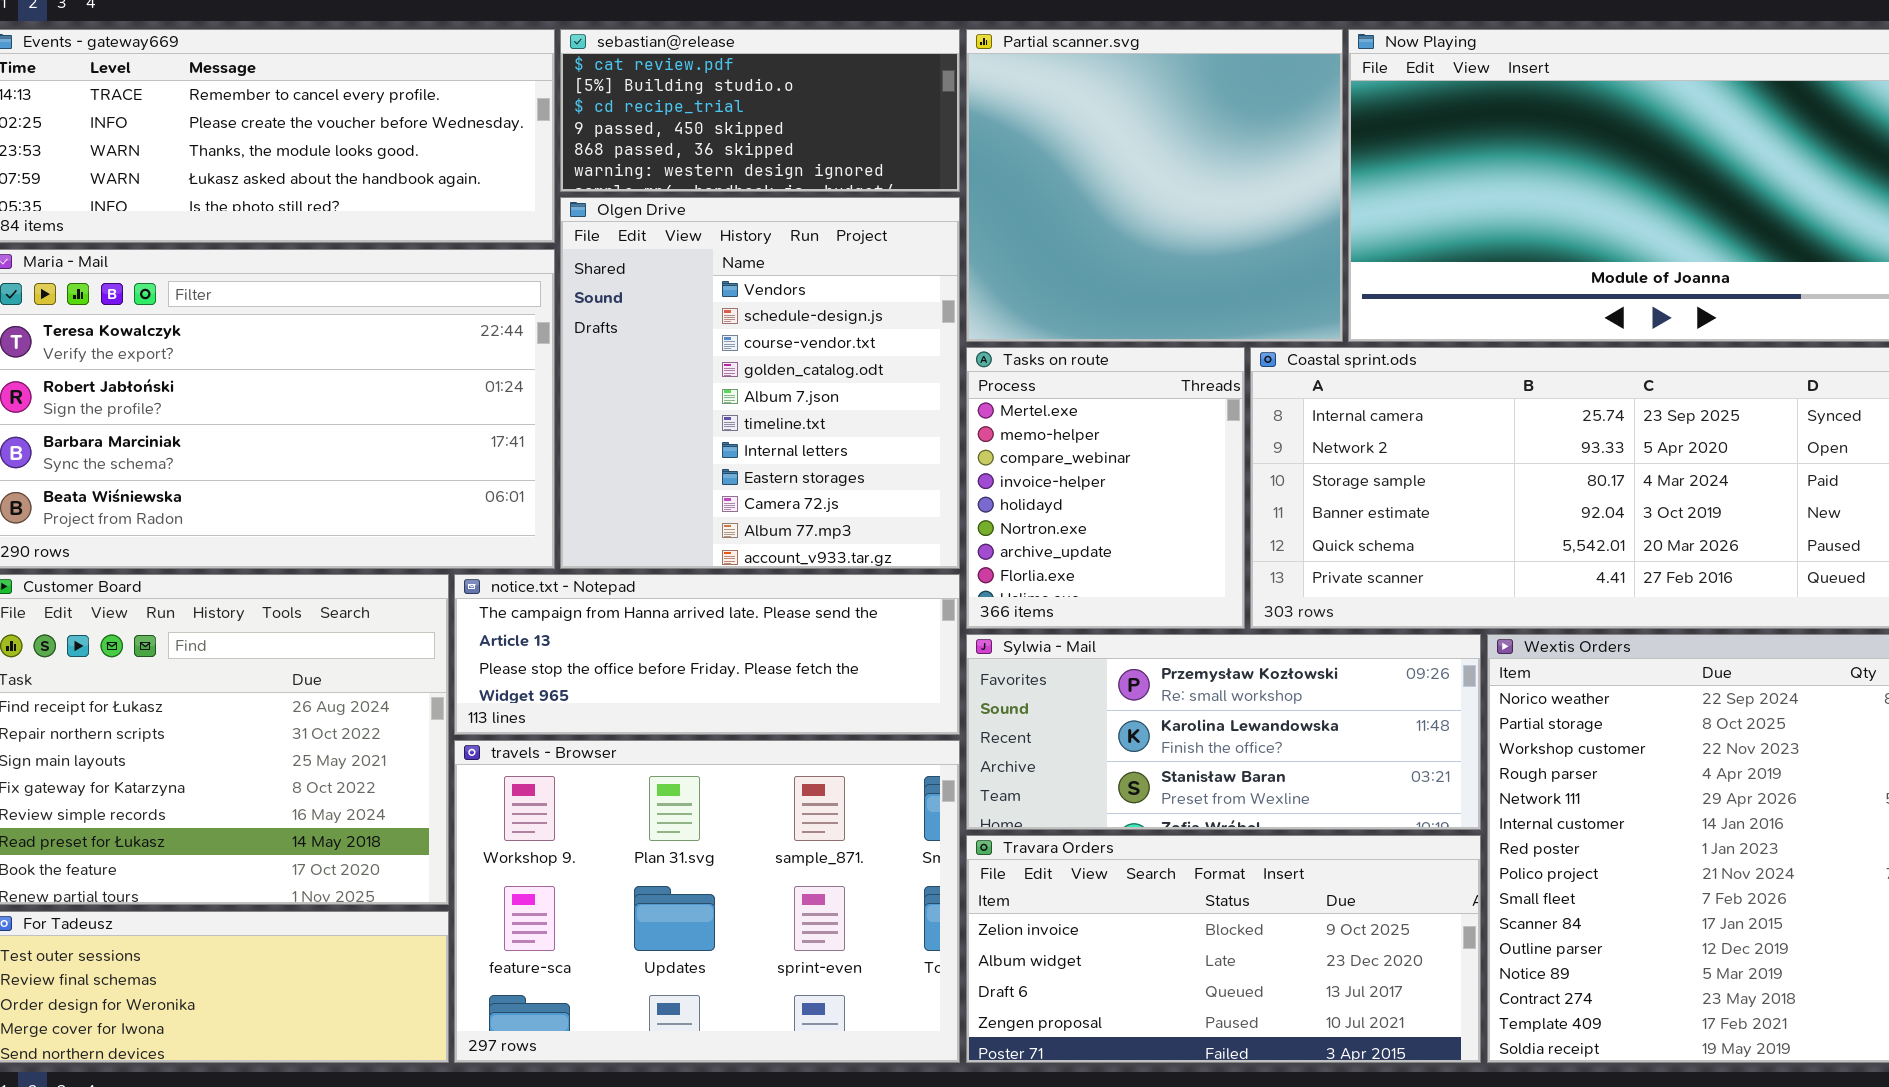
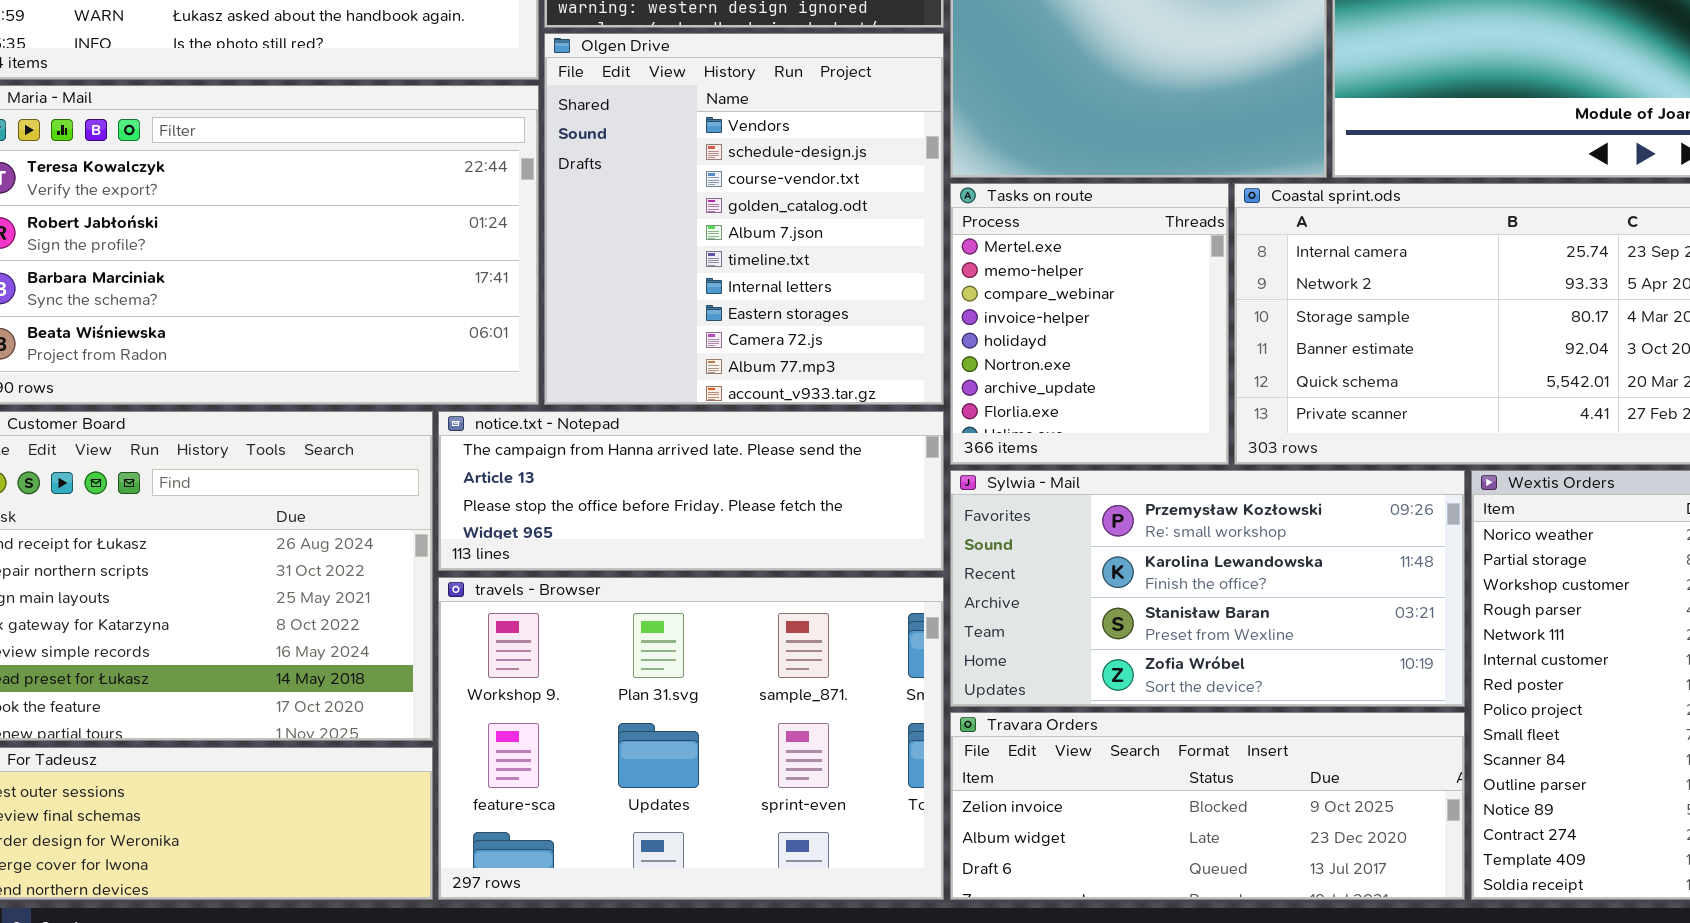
Sylwia - Mail: [966,634,1481,830] -> [950,470,1465,707], resized
Travara Orders: [966,835,1481,1063] -> [950,712,1465,900], resized

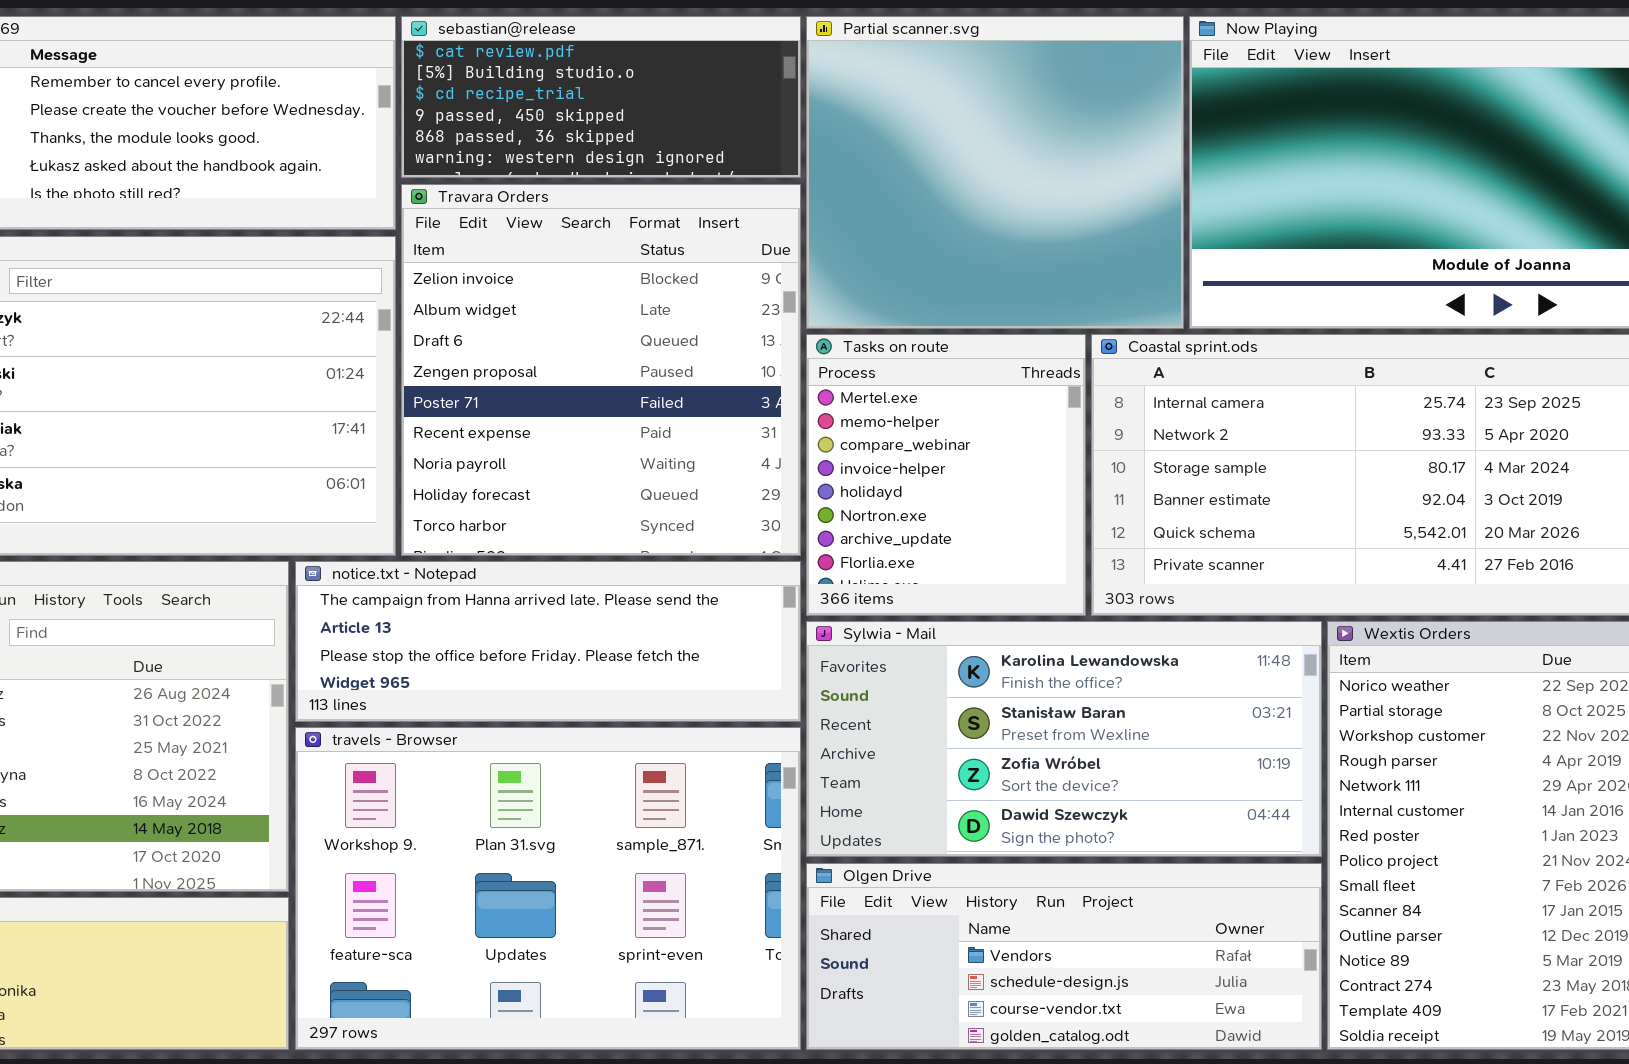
Olgen Drive: [544,33,944,405] -> [806,863,1322,1050], moved, resized
Sylwia - Mail: [950,470,1465,707] -> [806,621,1322,857], scrolled down 1 row
Travara Orders: [950,712,1465,900] -> [401,184,801,556], moved, resized

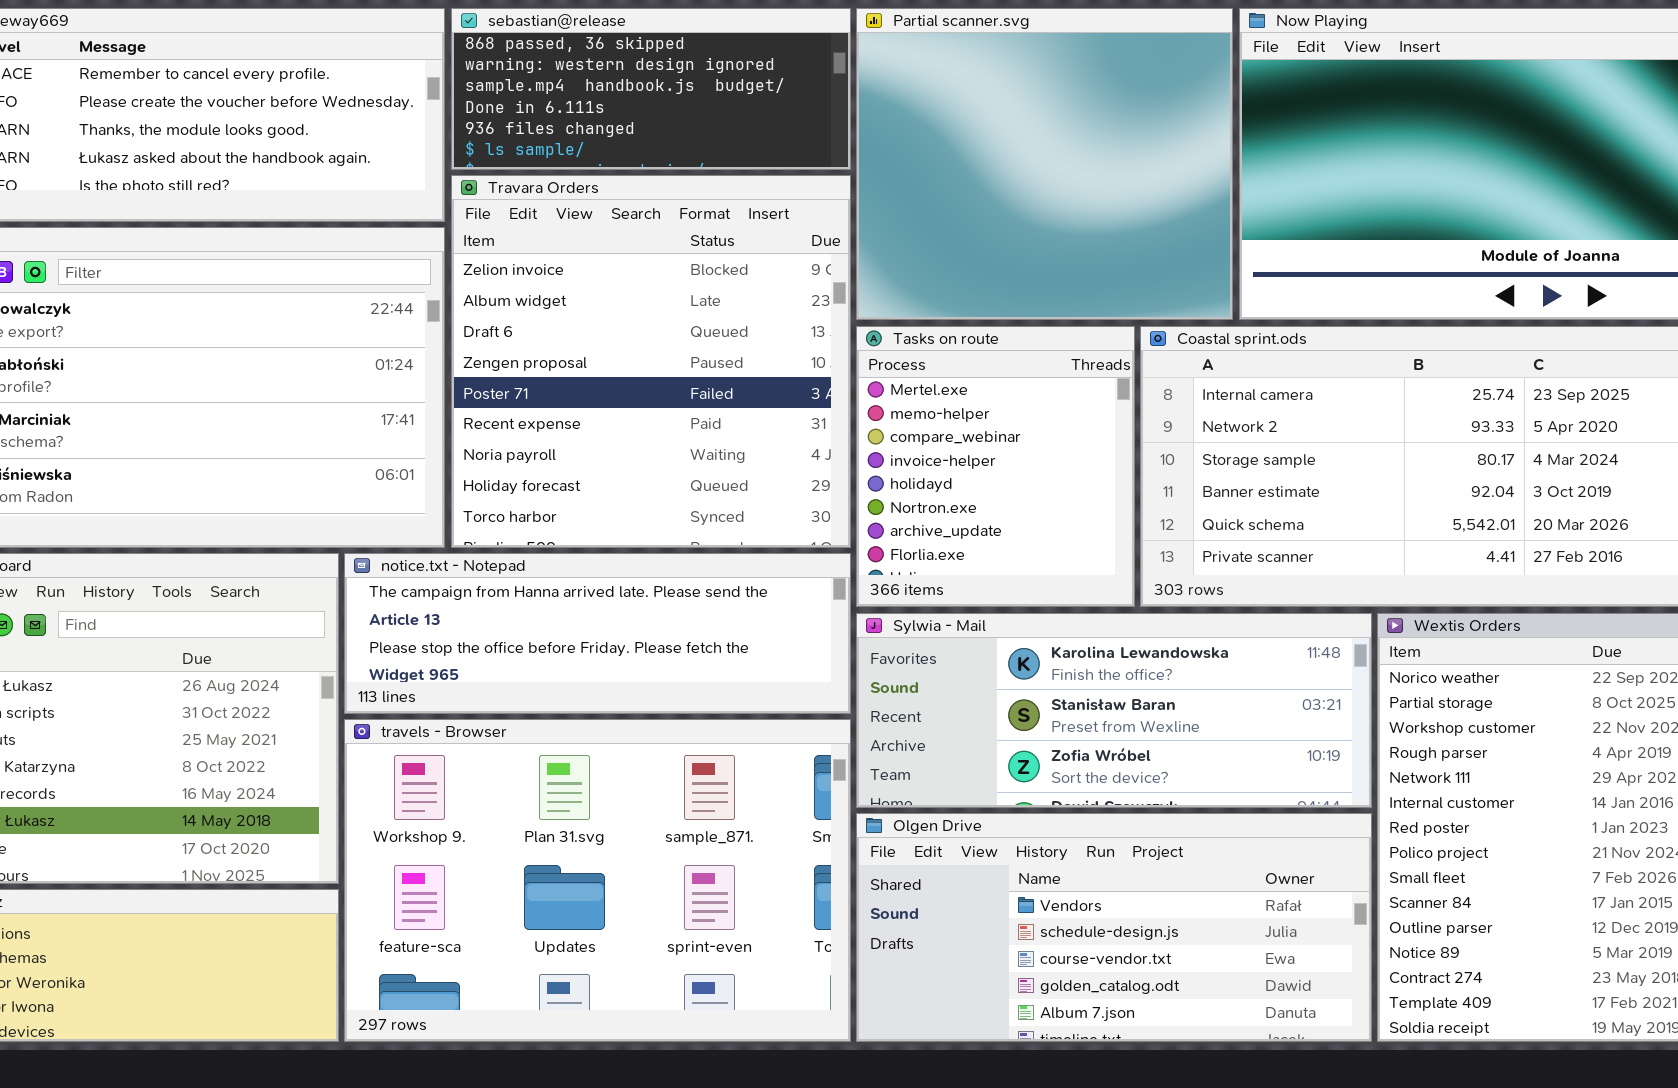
sebastian@release: [401,16,801,178] -> [451,8,851,170], scrolled down 4 rows
Sylwia - Mail: [806,621,1322,857] -> [856,613,1372,808], resized
Olgen Drive: [806,863,1322,1050] -> [856,813,1372,1042], resized

